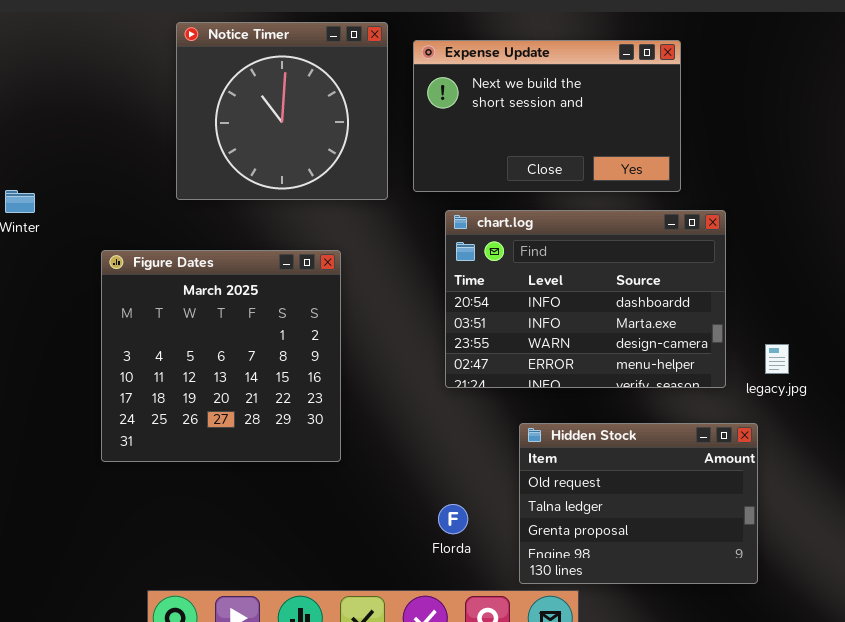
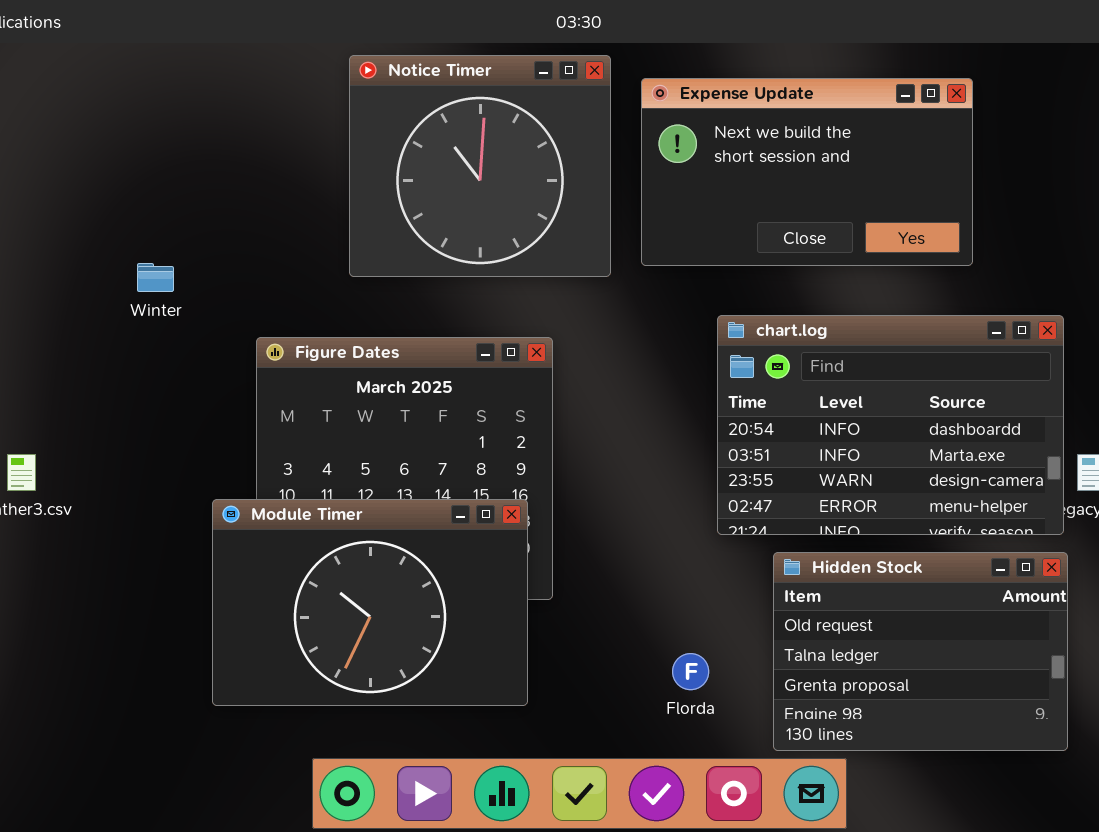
chart.log: [445,210,726,388] -> [717,315,1064,535], moved
Module Timer: none -> [212,499,528,706], opened

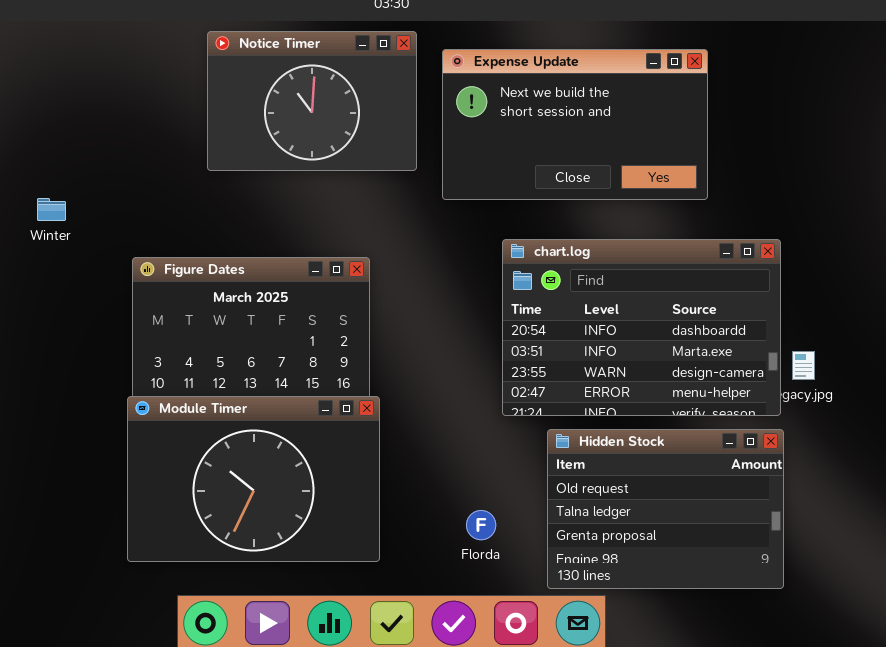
Notice Timer: [349,55,611,277] -> [207,31,417,171], resized
Module Timer: [212,499,528,706] -> [127,396,380,562], moved

